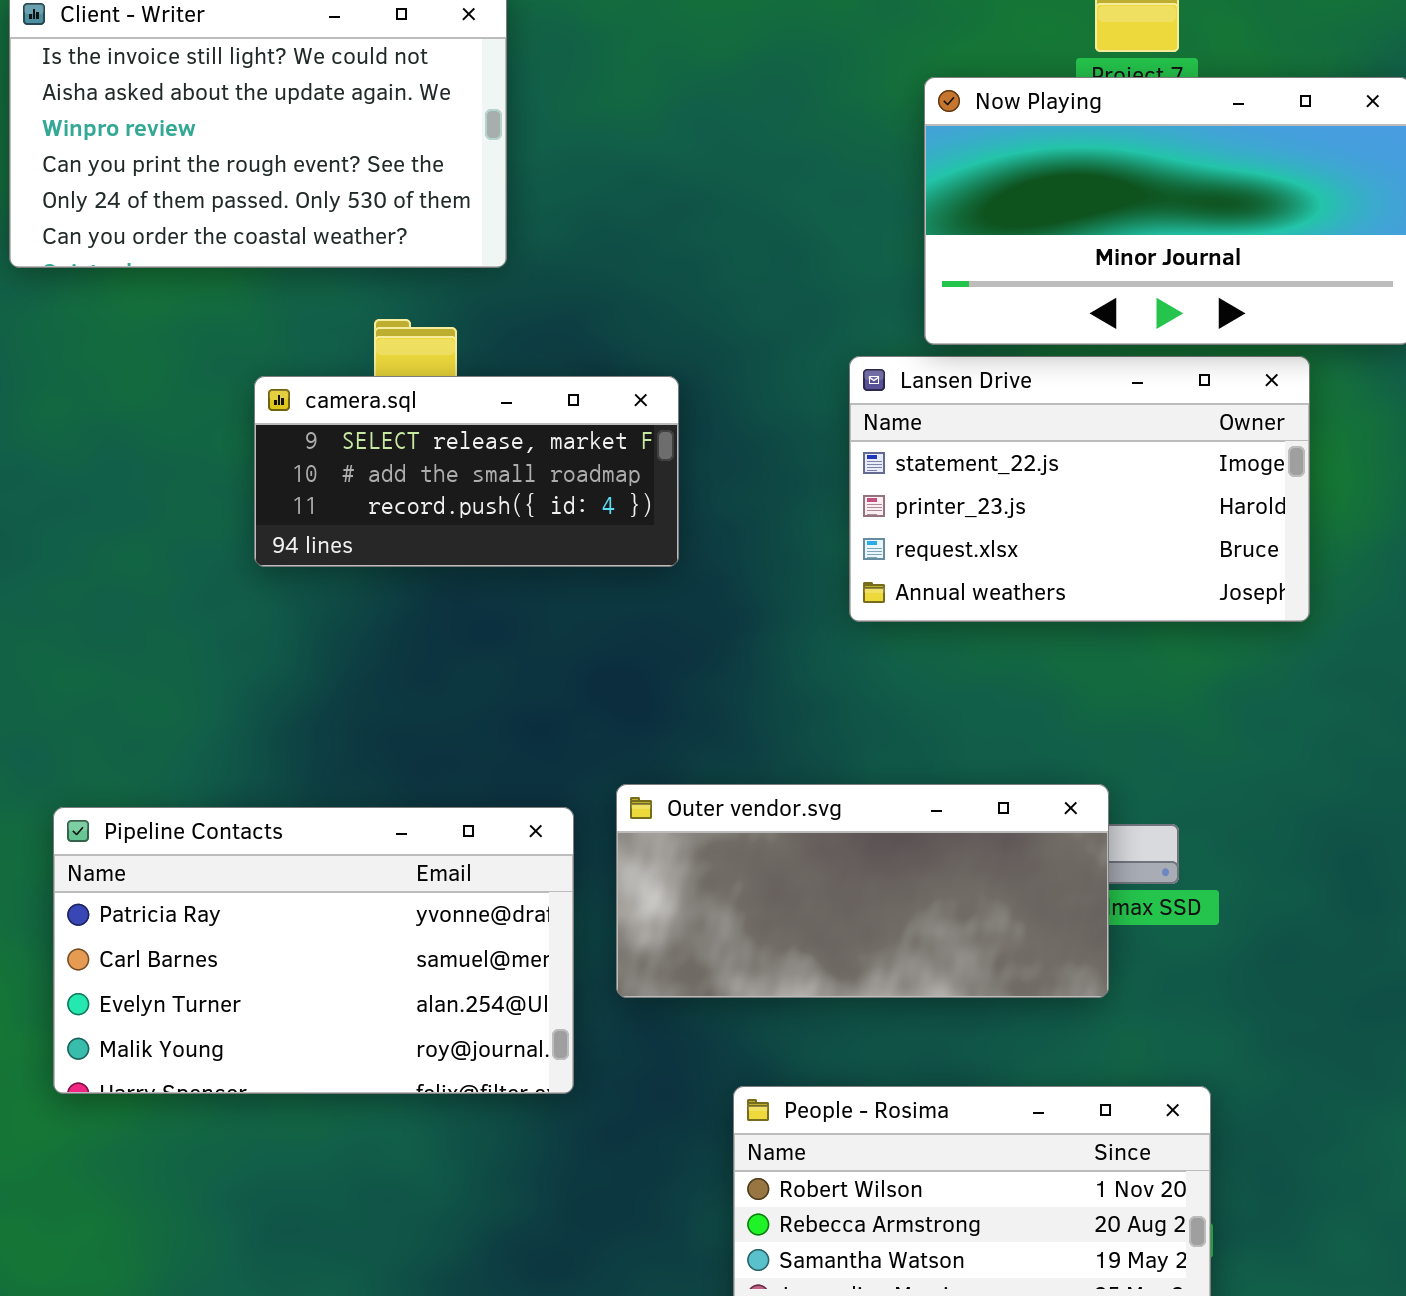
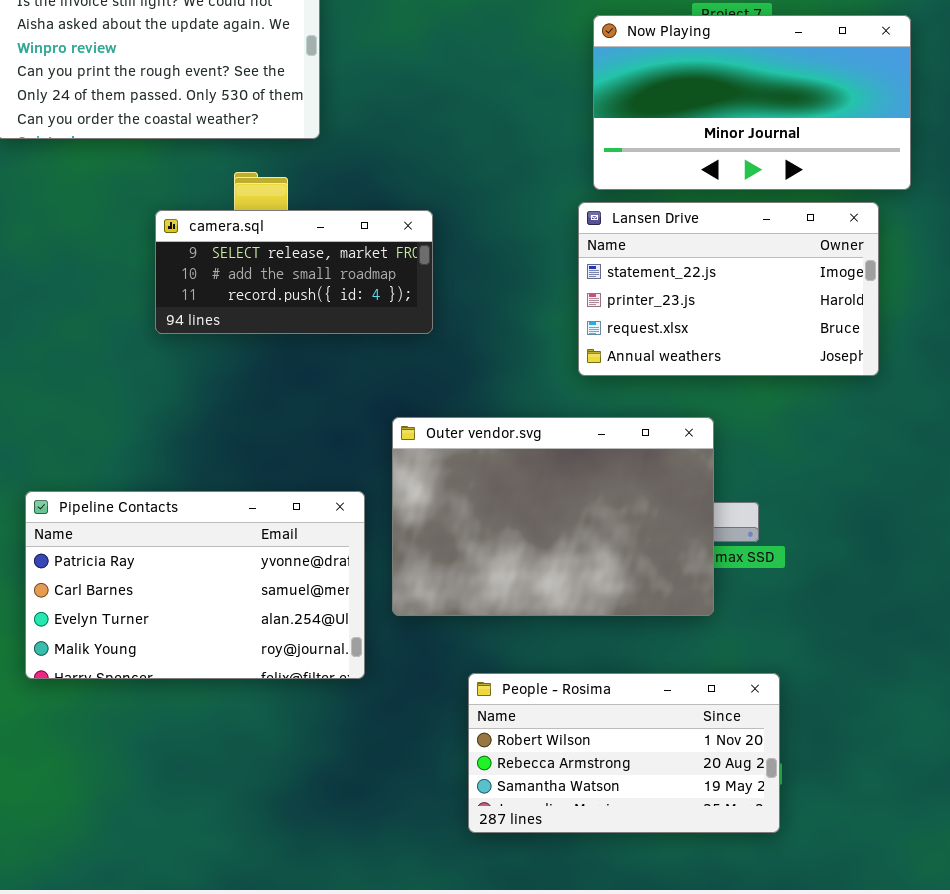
Lansen Drive: [849,356,1310,622] -> [578,202,879,376], moved
Outer vendor.svg: [616,784,1109,998] -> [392,417,714,616], resized

